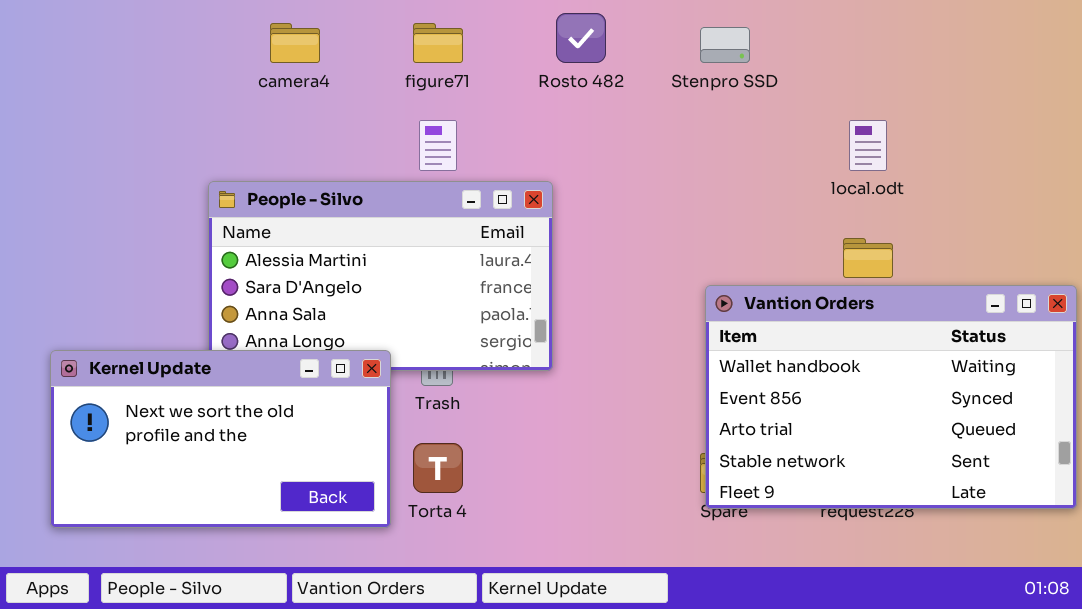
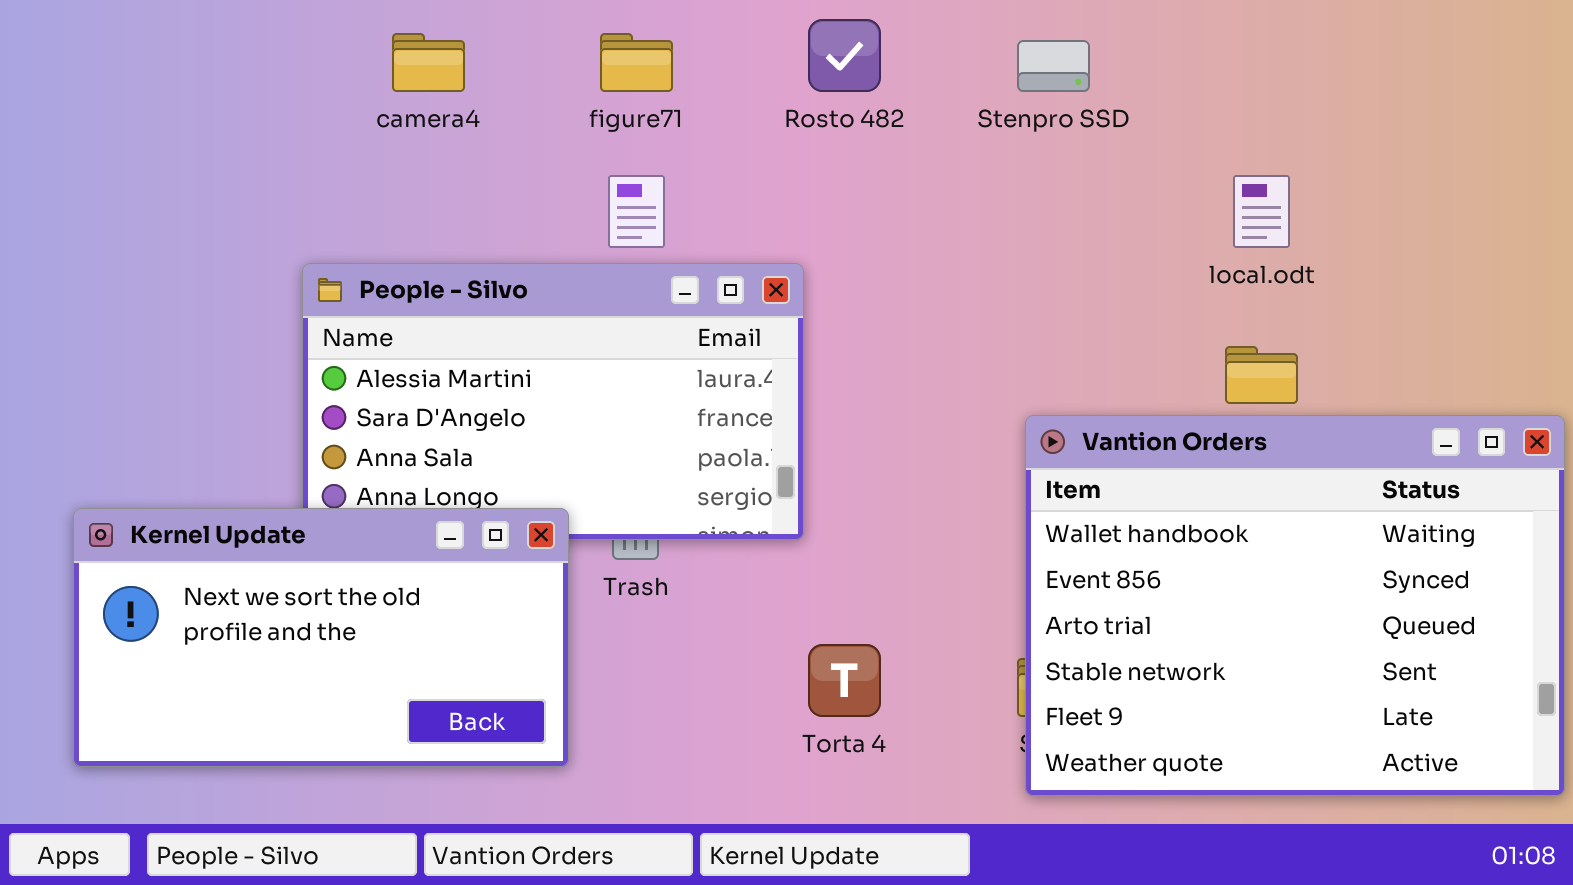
Vantion Orders: [705,285,1077,509] -> [1025,415,1565,796], resized
Torta 4: [413,443,463,493] -> [808,644,881,717], moved

